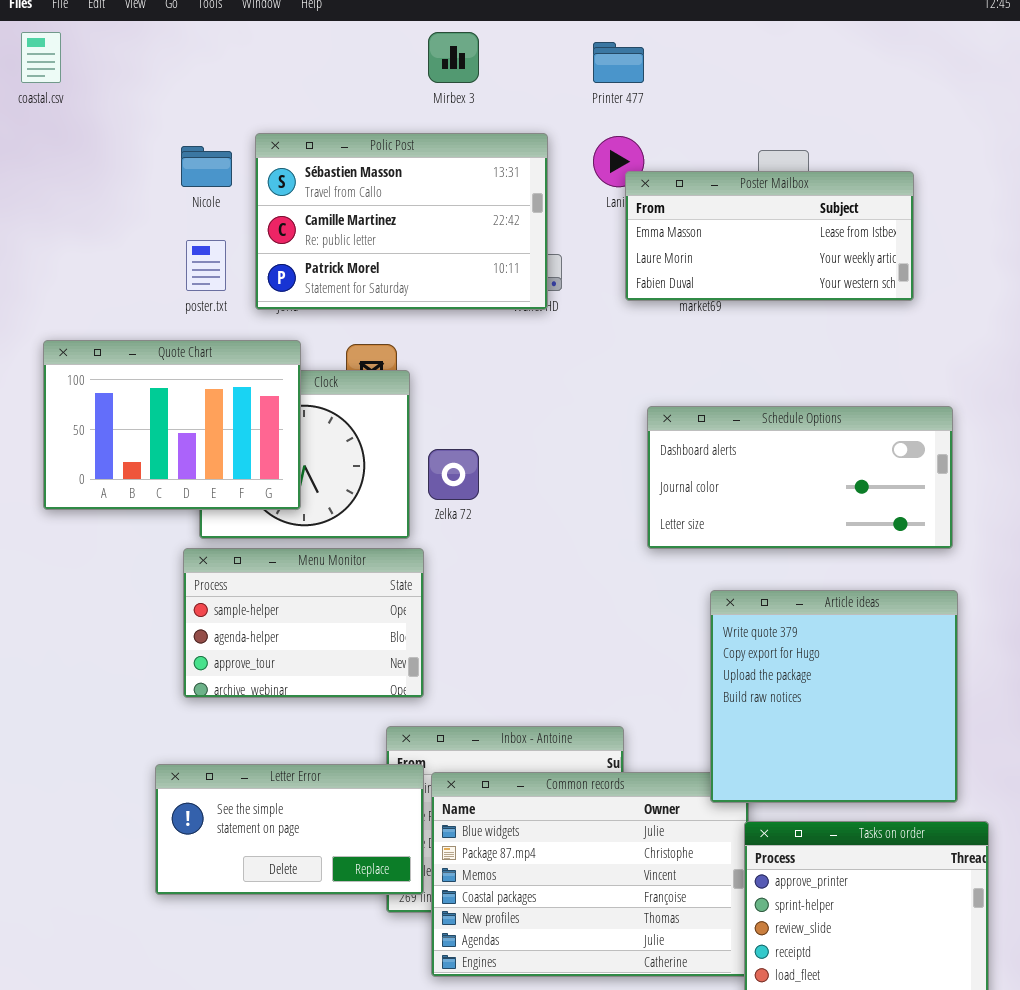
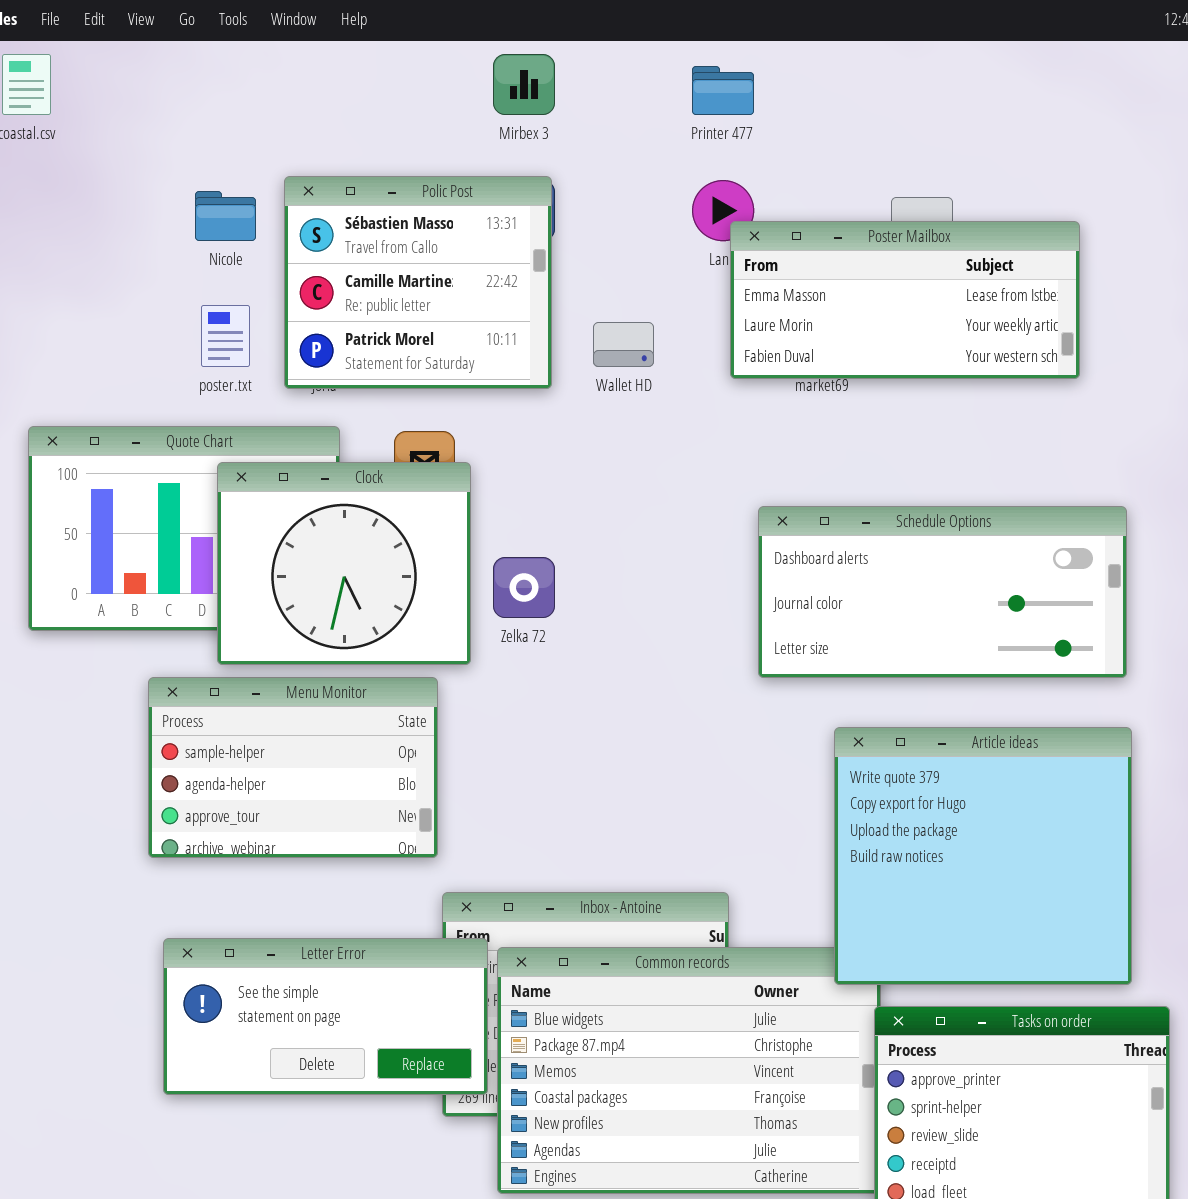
Polic Post: [255,133,548,310] -> [284,176,552,389], resized
Clock: [199,370,410,539] -> [217,462,471,665], raised
Menu Monitor: [183,548,424,698] -> [148,677,438,858], moved

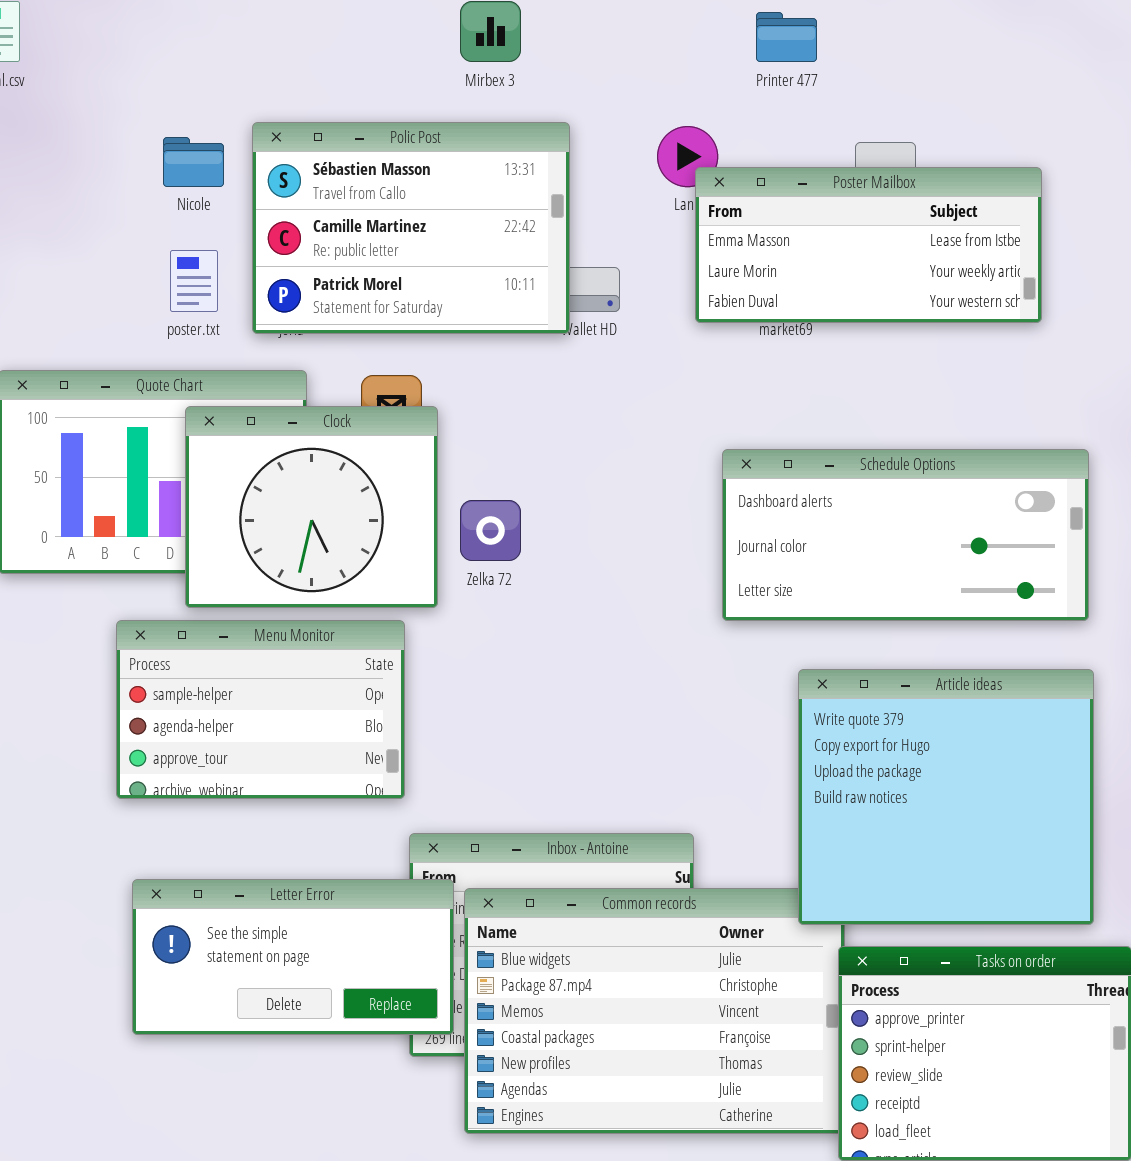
Printer 477: [692,66,754,115] -> [756,12,817,62], moved
Polic Post: [284,176,552,389] -> [252,122,570,334], resized

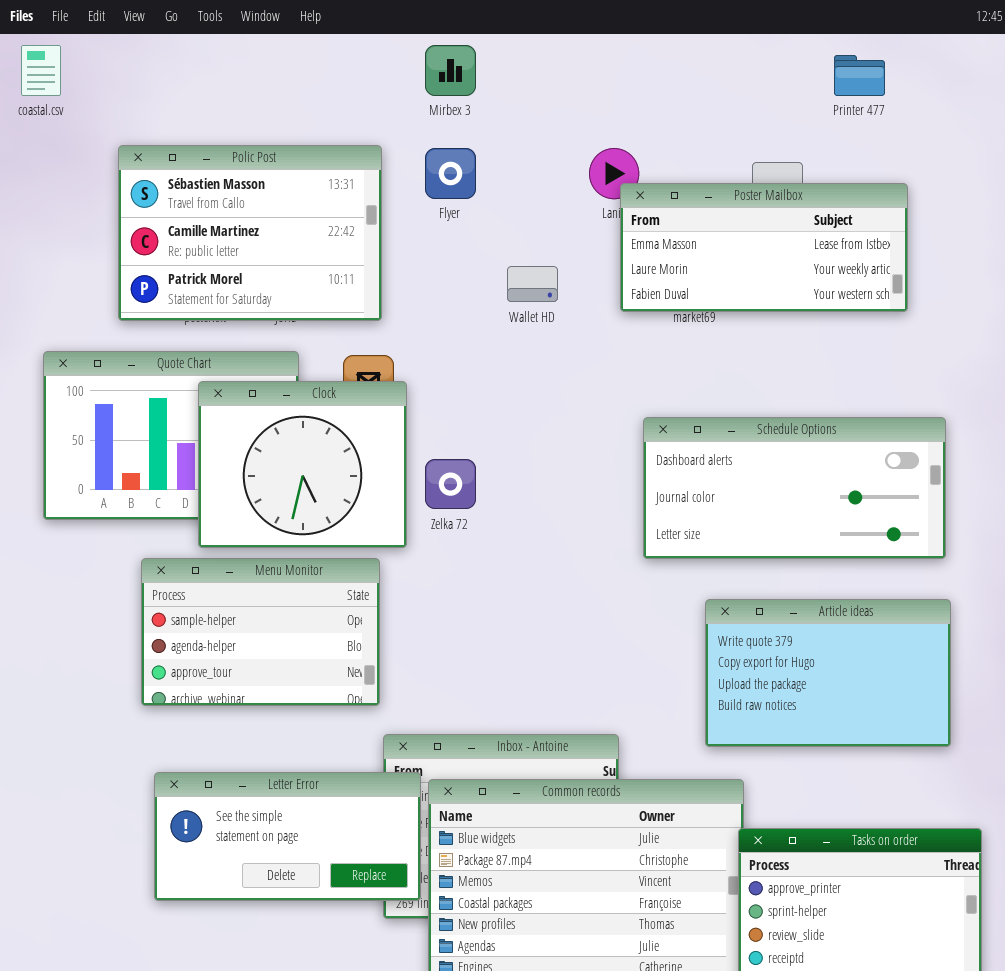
Printer 477: [756,12,817,62] -> [834,55,885,96], moved
Polic Post: [252,122,570,334] -> [118,145,382,321], moved
Article ideas: [798,669,1094,925] -> [705,599,951,747], resized

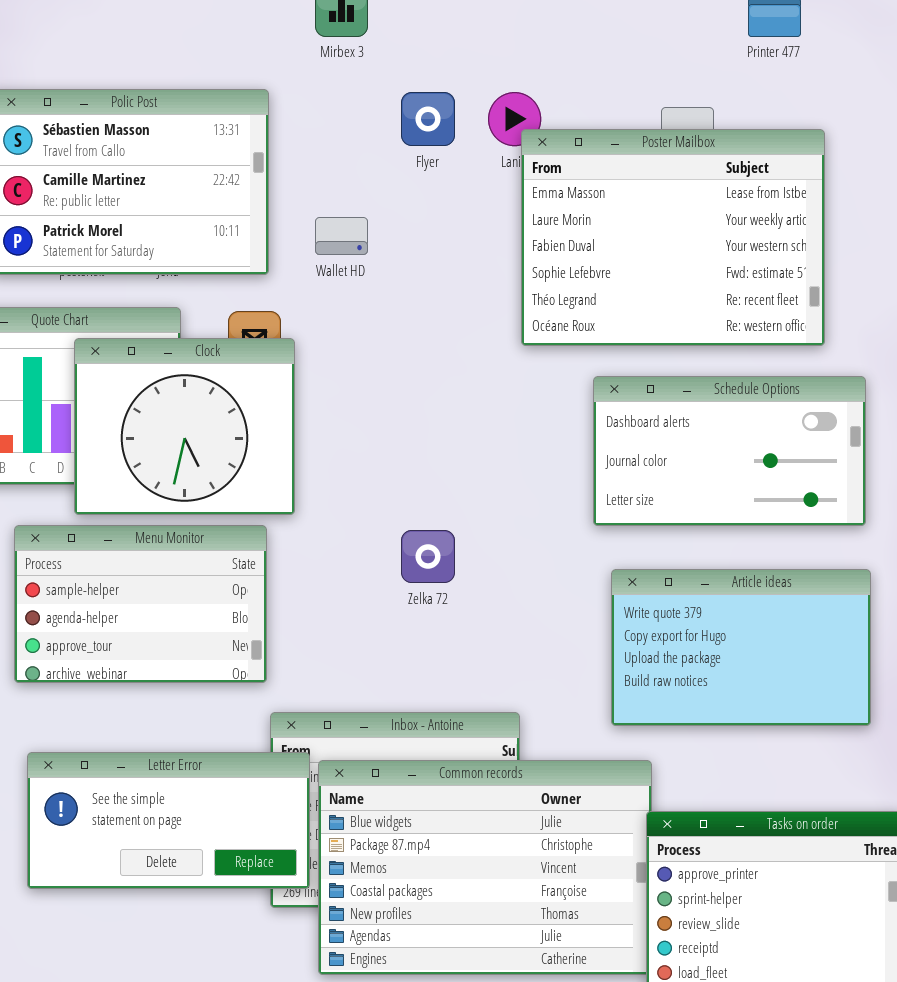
Flyer: [425,148,476,199] -> [401,92,455,146], moved
Poster Mailbox: [620,183,908,312] -> [521,129,825,346], resized
Wallet HD: [507,266,558,302] -> [315,217,368,255], moved
Schedule Options: [643,417,946,559] -> [593,376,866,526], resized
Zelka 72: [425,459,476,509] -> [401,530,455,583], moved

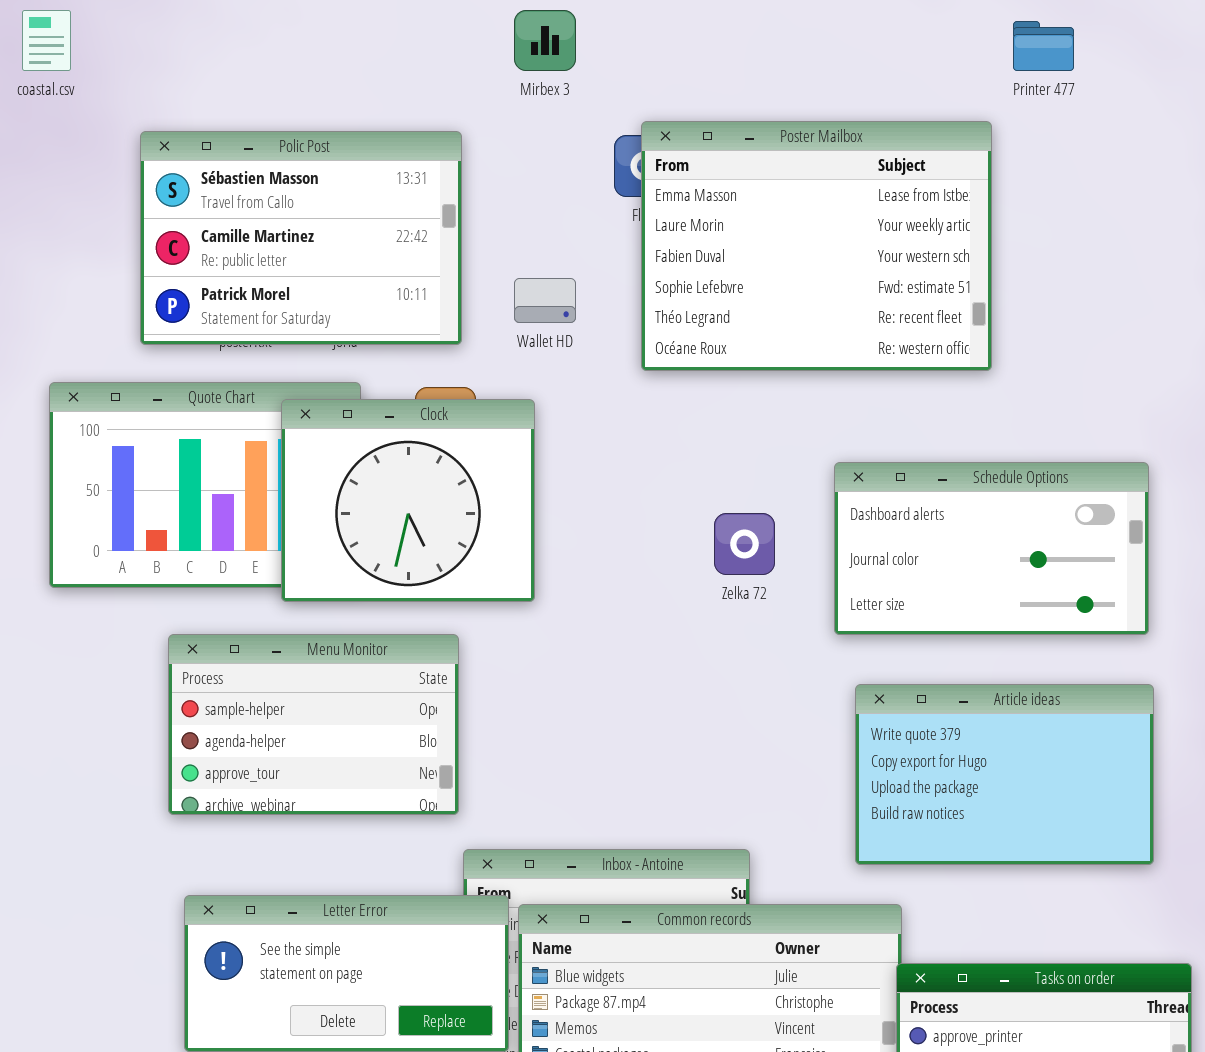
Poster Mailbox: [521,129,825,346] -> [641,121,992,371], moved
Clock: [74,338,295,515] -> [281,399,535,602], moved
Zelka 72: [401,530,455,583] -> [714,513,775,575], moved

